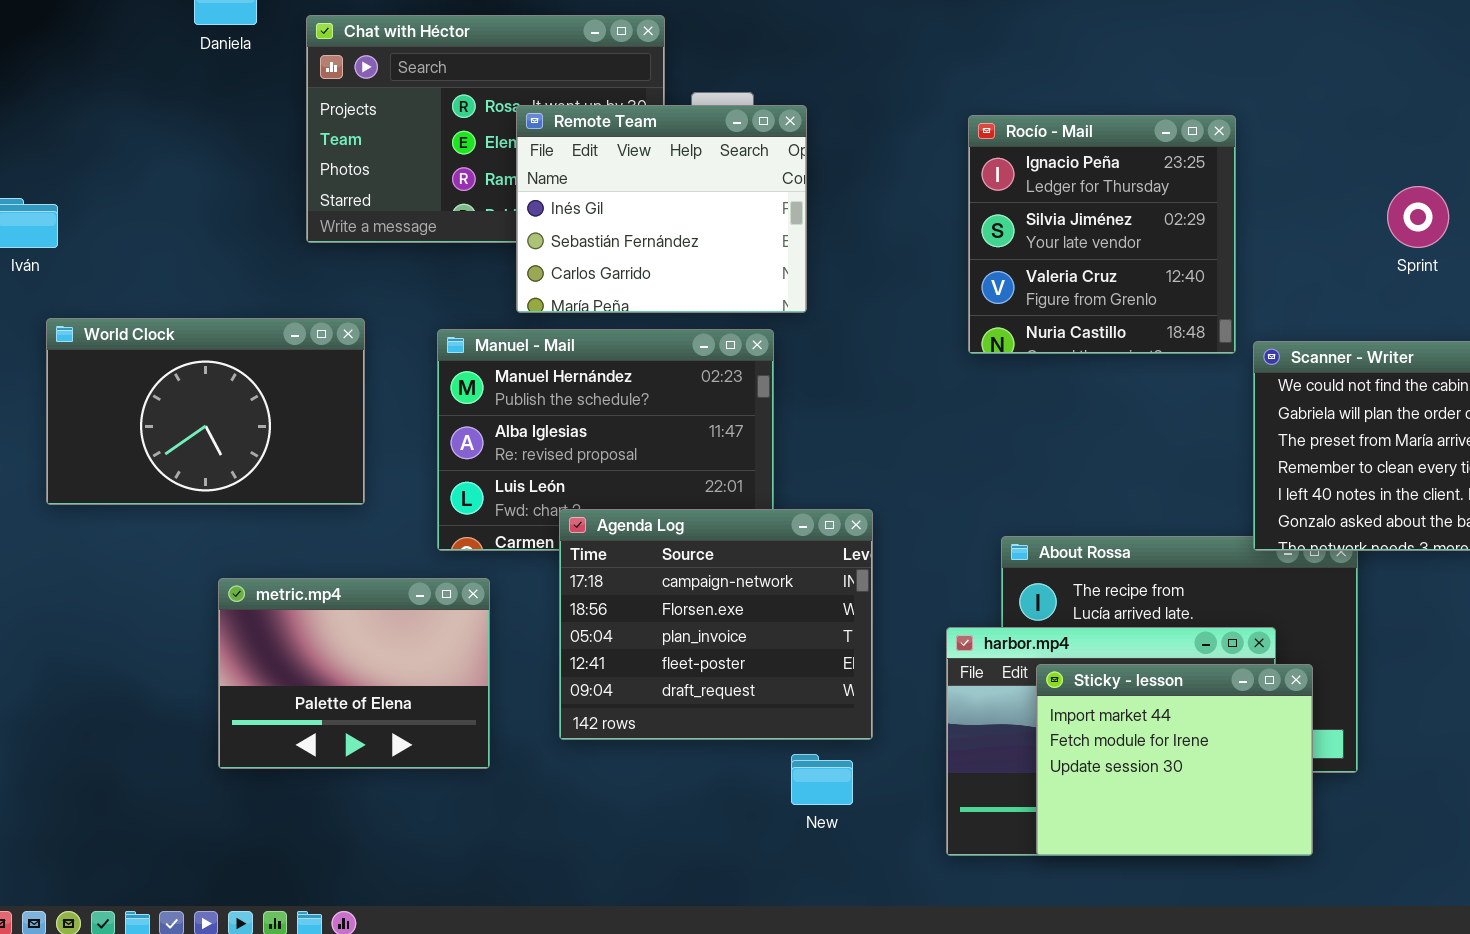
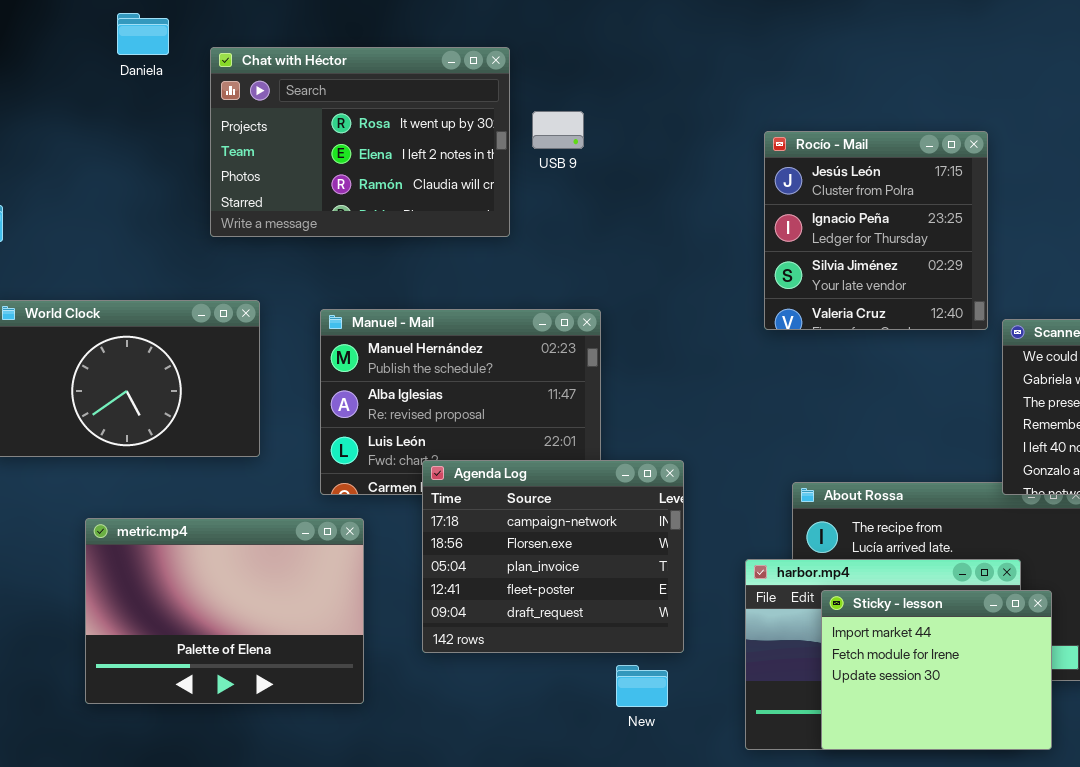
Remote Team: [516,105,807,313] -> none, closed
Rocío - Mail: [968,115,1236,354] -> [764,131,988,330], scrolled up 1 row
metric.mp4: [218,578,490,769] -> [85,518,364,704], resized

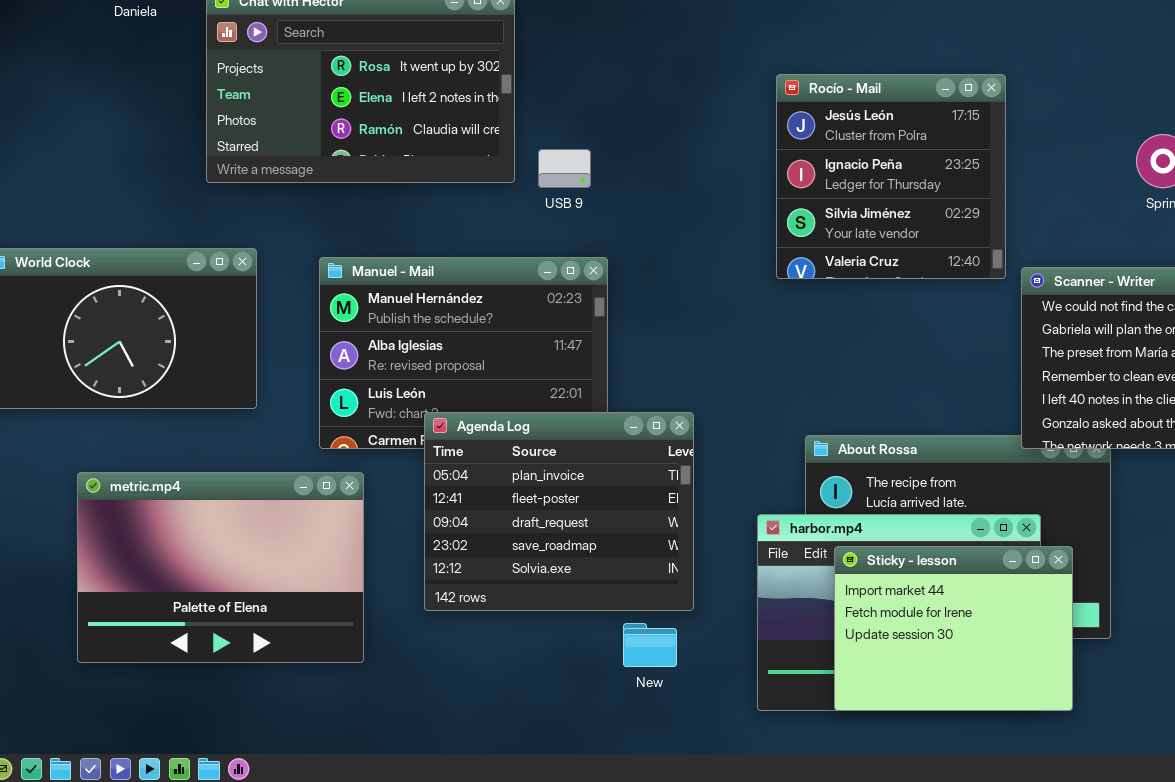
USB 9: [532,111,584,149] -> [538,149,591,188], moved
Agenda Log: [422,460,684,653] -> [424,412,694,611], scrolled down 2 rows

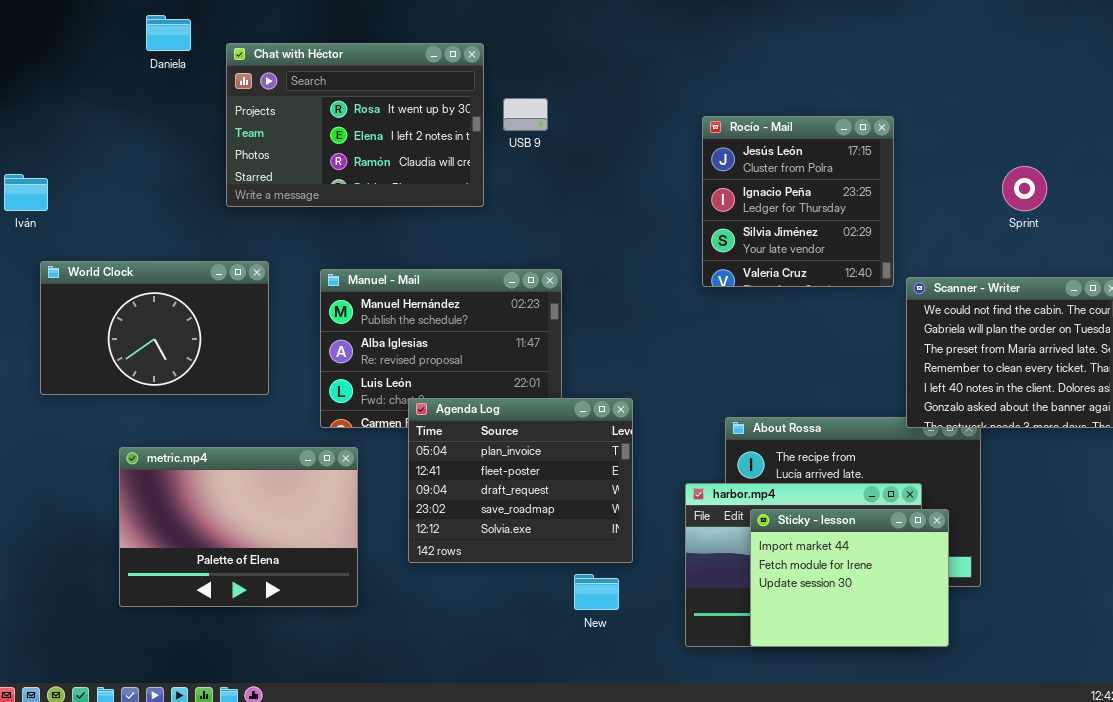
USB 9: [538,149,591,188] -> [503,98,548,131], moved

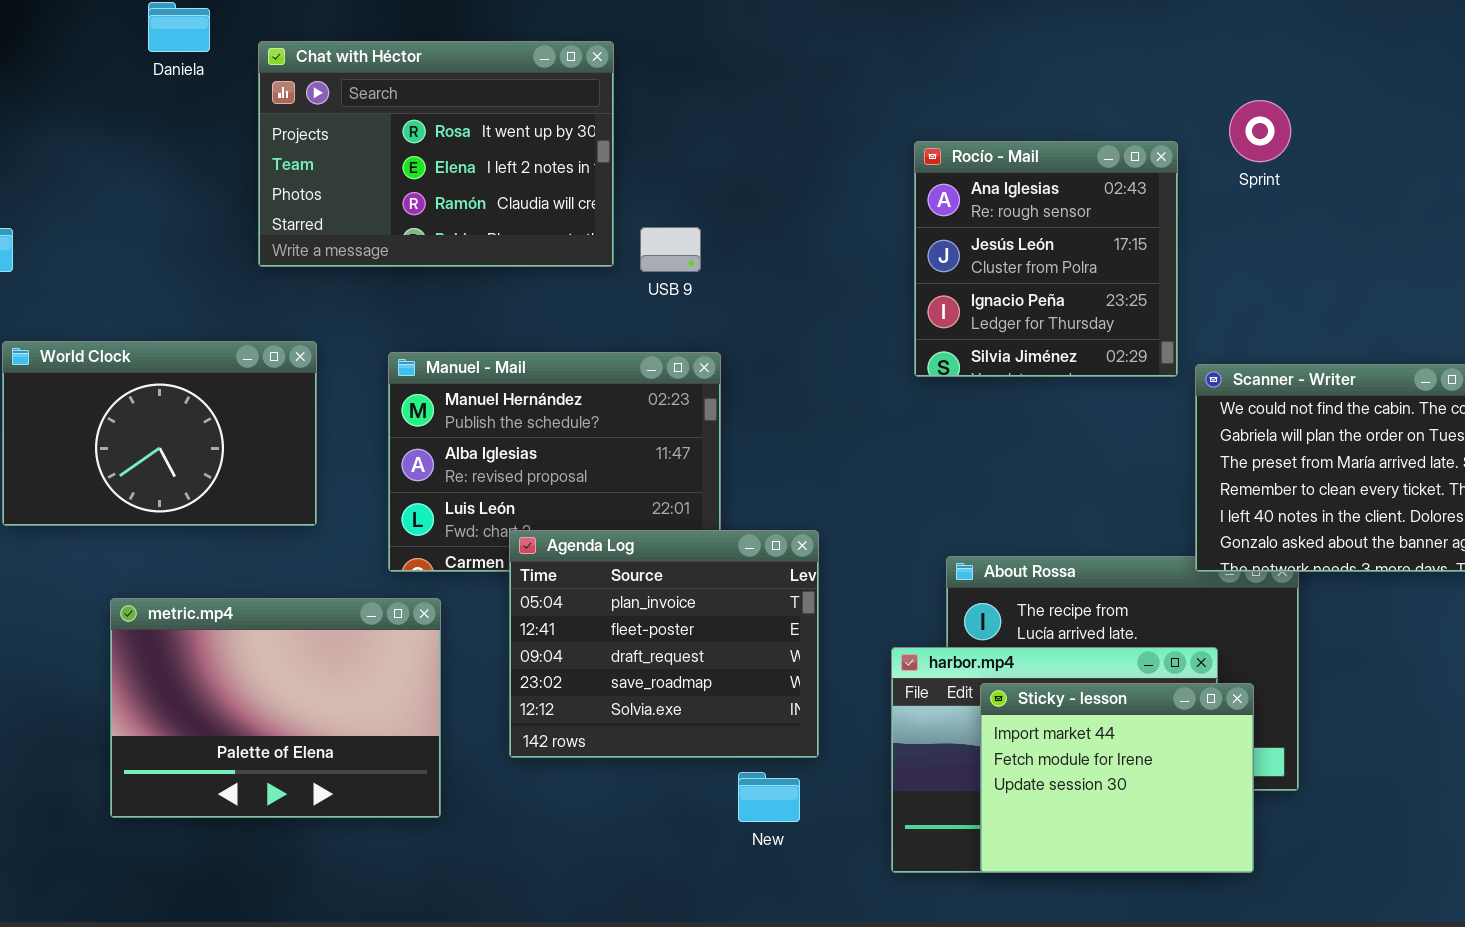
USB 9: [503,98,548,131] -> [640,227,701,272], moved
Rocío - Mail: [702,116,894,287] -> [914,141,1178,377], scrolled up 1 row
Sprint: [1002,166,1047,211] -> [1229,100,1291,162], moved

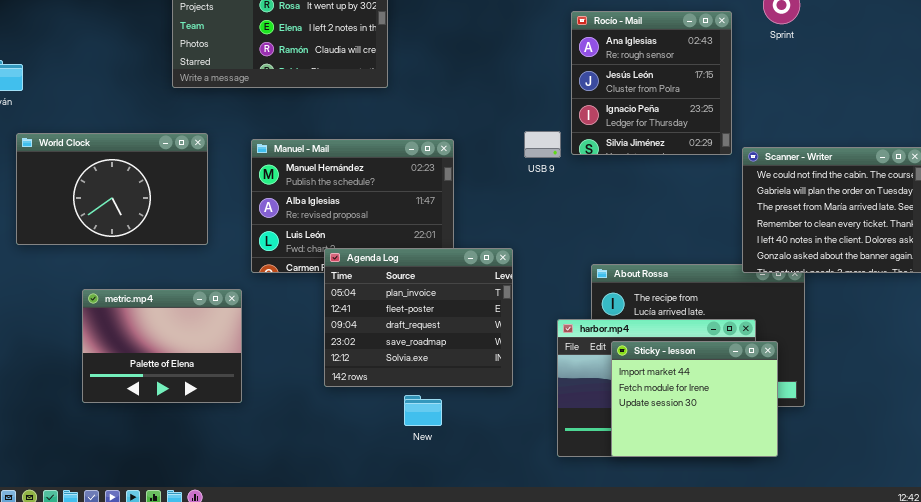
USB 9: [640,227,701,272] -> [524,131,561,158], moved
metric.mp4: [110,598,441,818] -> [82,289,242,403], resized
New: [738,772,800,822] -> [404,395,442,426], moved

